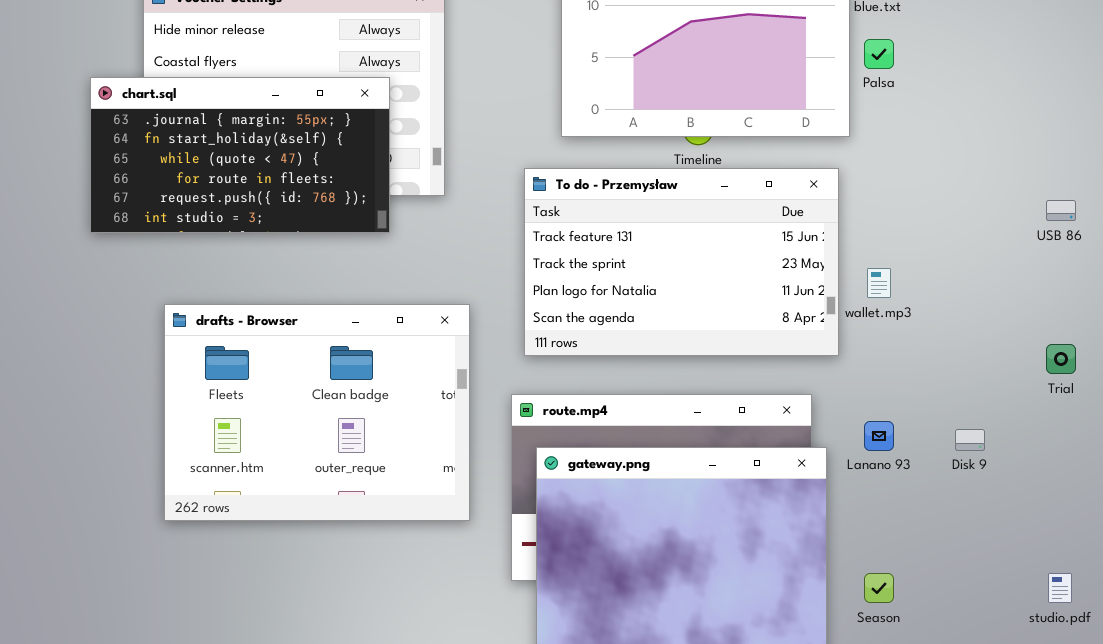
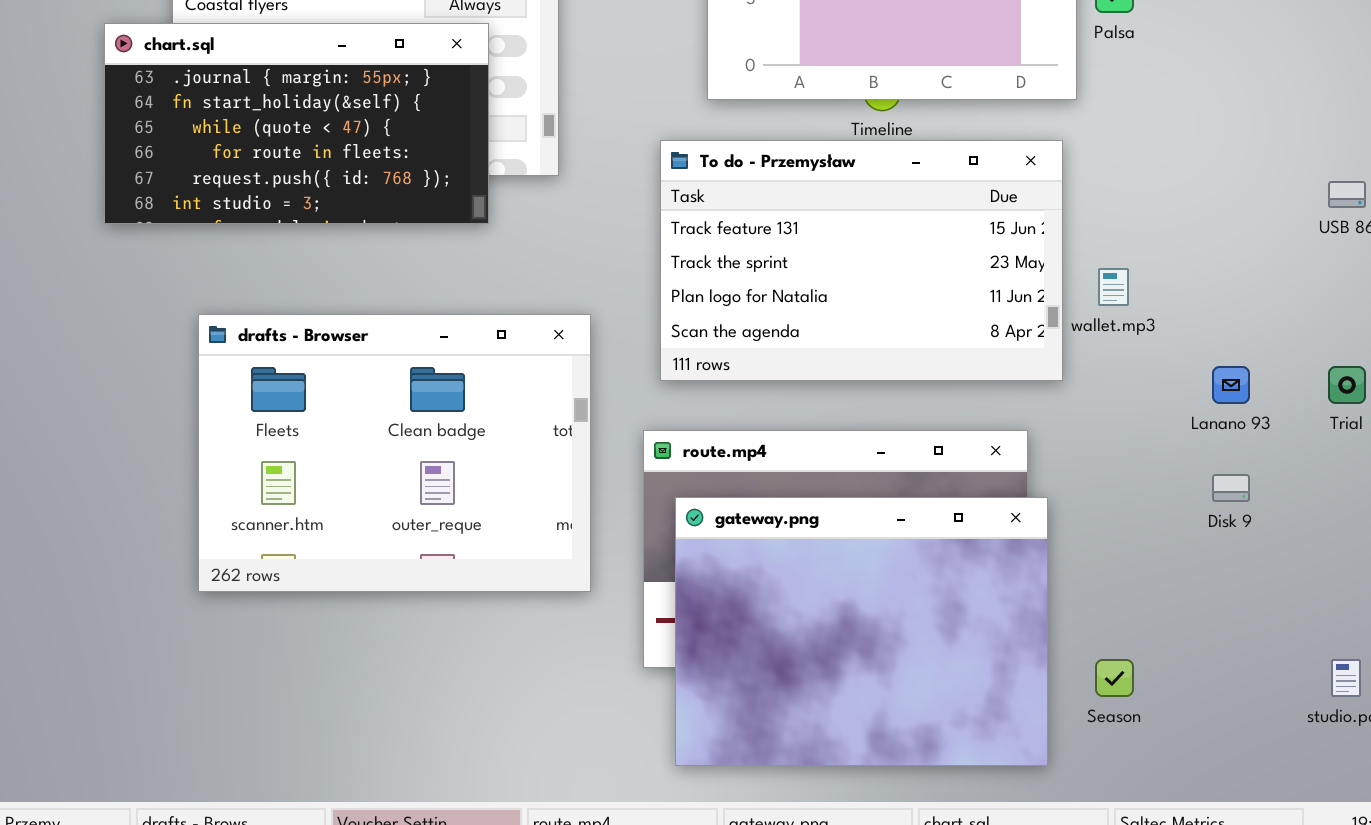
Lanano 93: [864,421,894,451] -> [1212,366,1250,404], moved

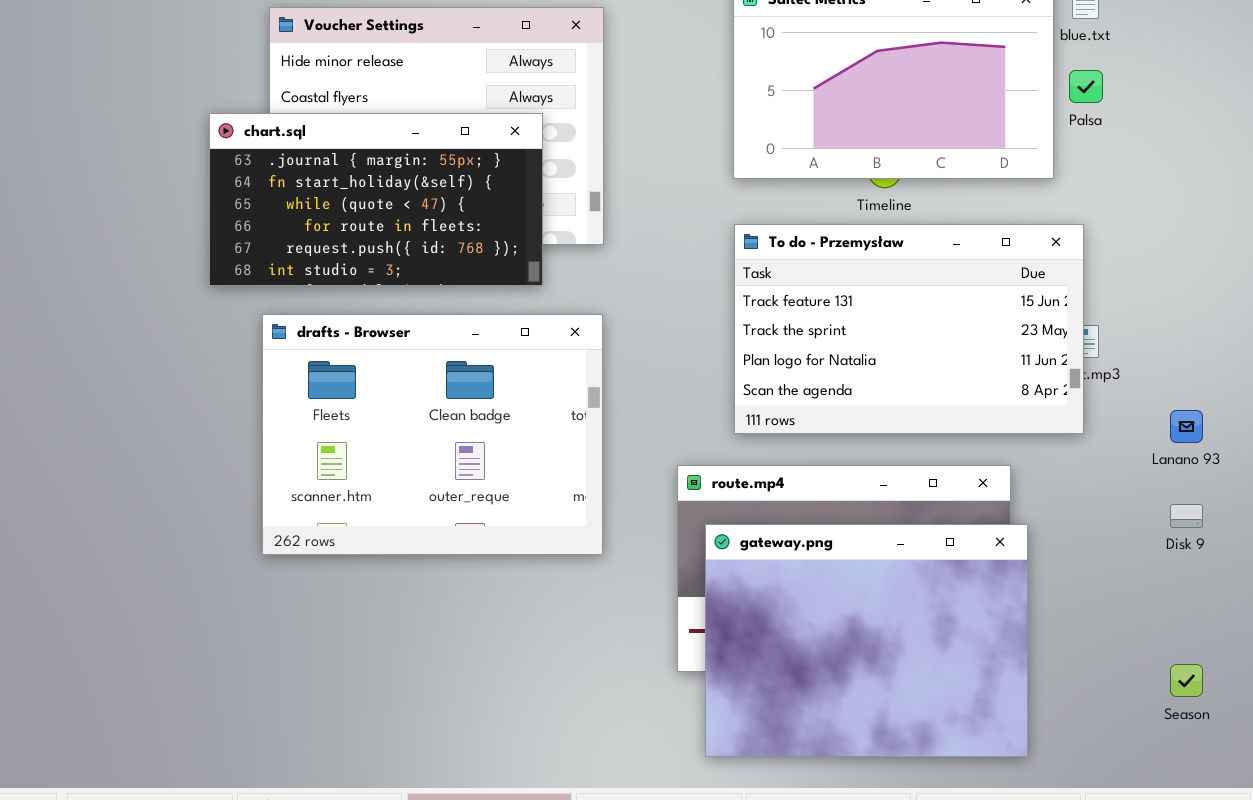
To do - Przemysław: [660,140,1063,381] -> [734,224,1084,434], moved
drafts - Browser: [198,314,591,592] -> [262,314,603,555], moved
Season: [1095,659,1134,697] -> [1170,664,1203,697], moved

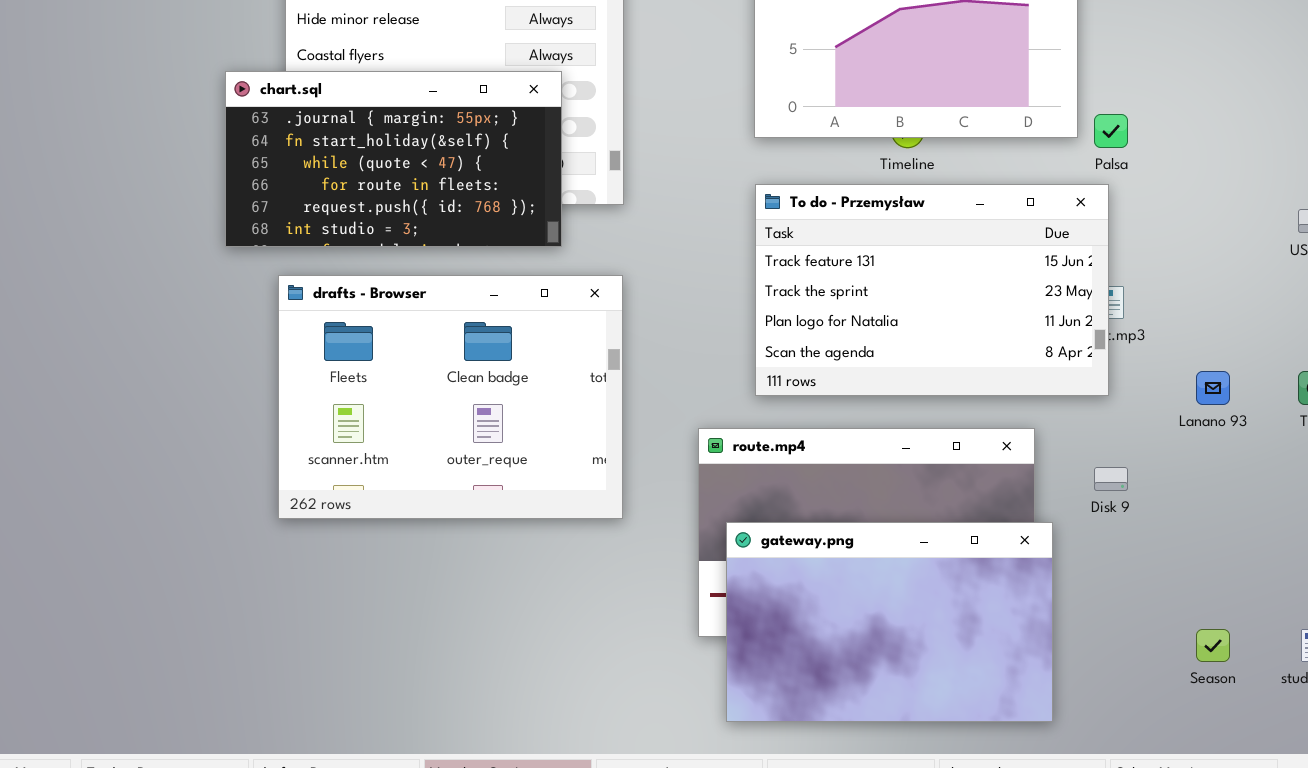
Palsa: [1069,70,1103,103] -> [1094,114,1128,148], moved
Disk 9: [1170,504,1203,528] -> [1094,467,1128,491], moved
gateway.png: [705,524,1028,757] -> [726,522,1053,722], resized

